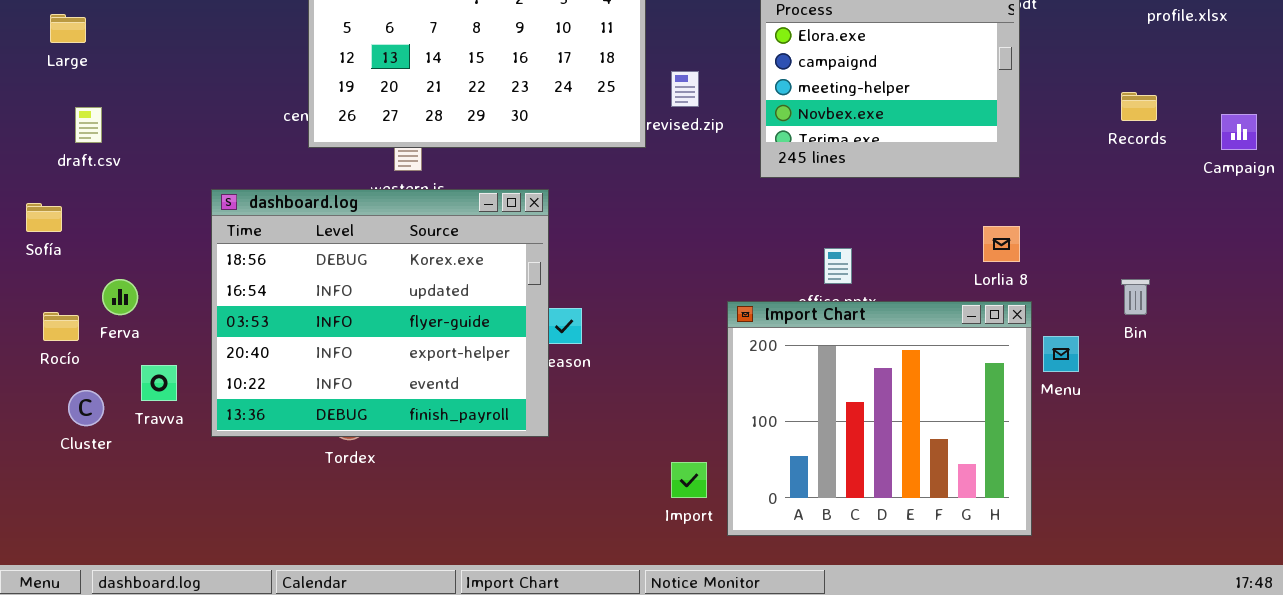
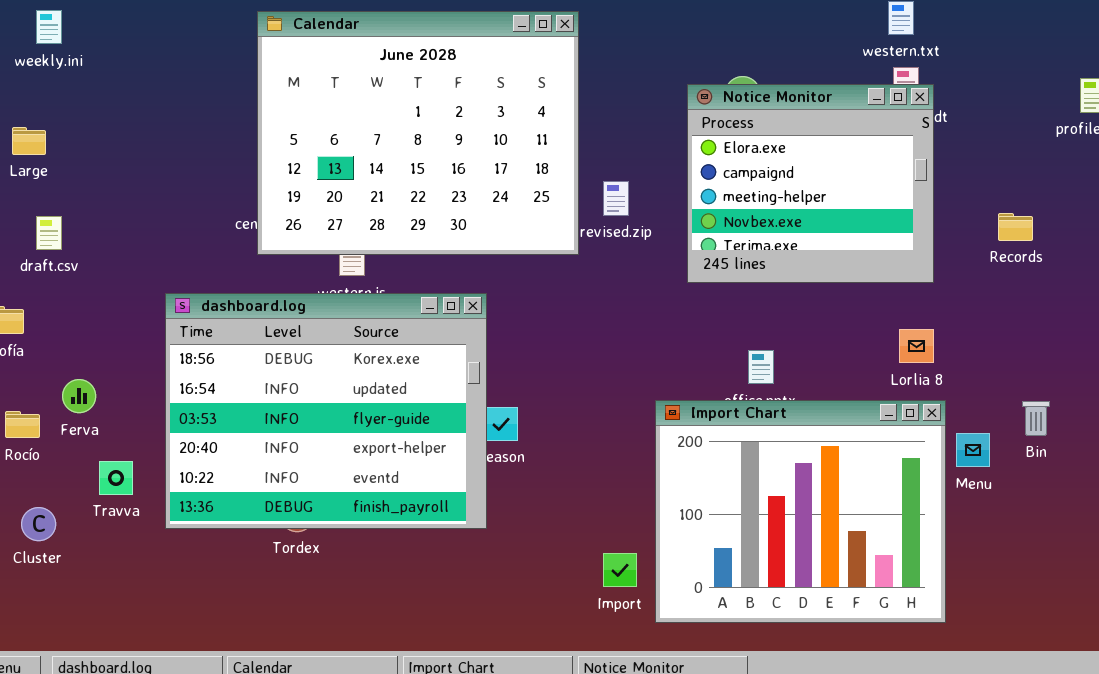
Records: [1121,92,1157,121] -> [998,213,1033,241], moved
Bin: [1121,279,1150,315] -> [1022,401,1050,436], moved
Cluster: [68,390,104,426] -> [21,507,56,541], moved

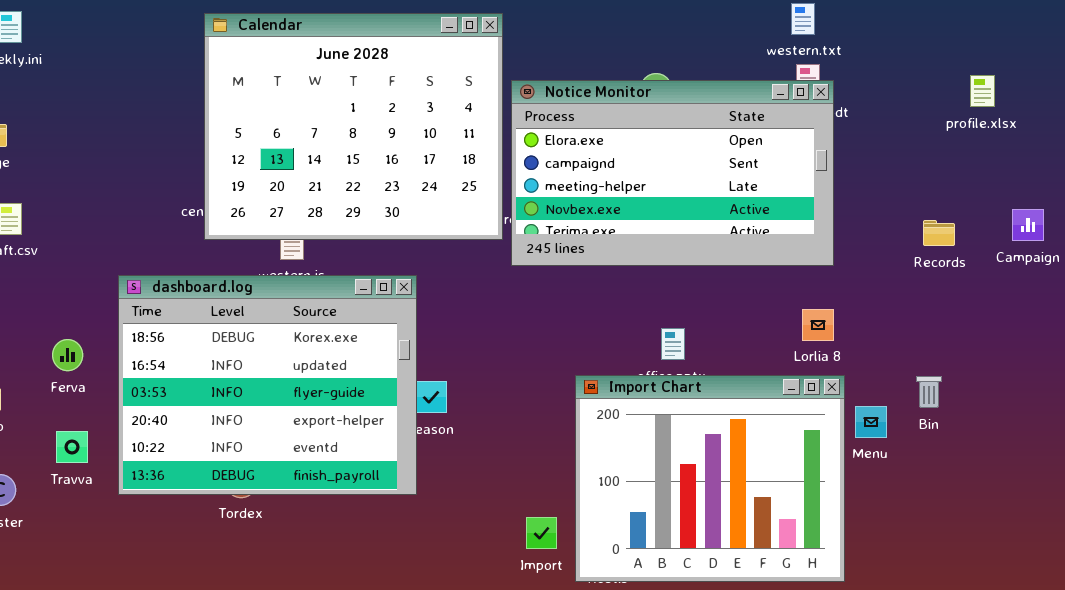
Notice Monitor: [687,84,934,283] -> [511,80,834,266], resized
Records: [998,213,1033,241] -> [923,220,955,246], moved
Ferva: [62,379,96,413] -> [52,339,83,371], moved

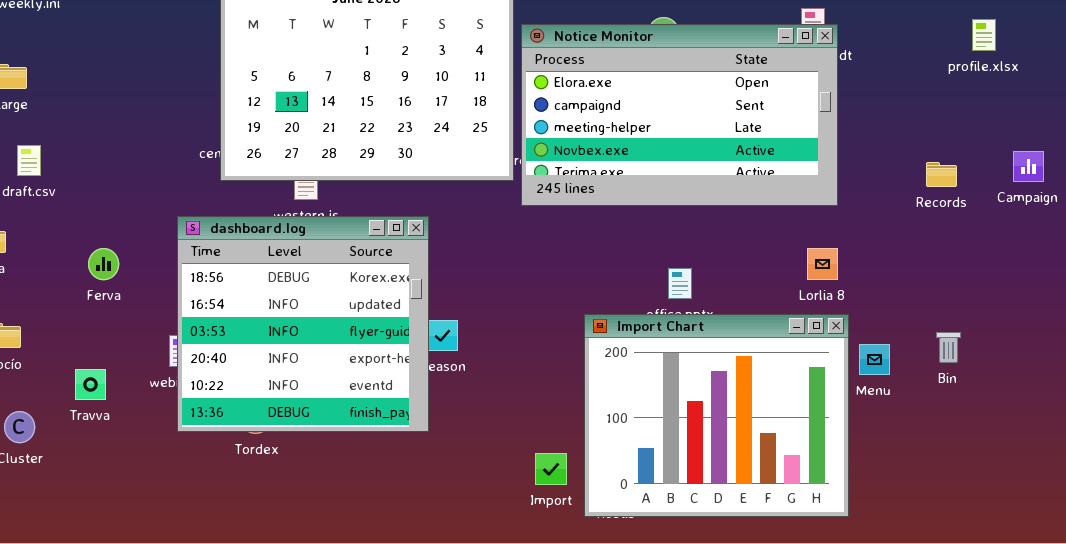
dashboard.log: [118,275,417,495] -> [177,216,429,432], resized
Ferva: [52,339,83,371] -> [88,248,119,280], moved
Bin: [916,376,942,408] -> [936,332,961,363], moved

